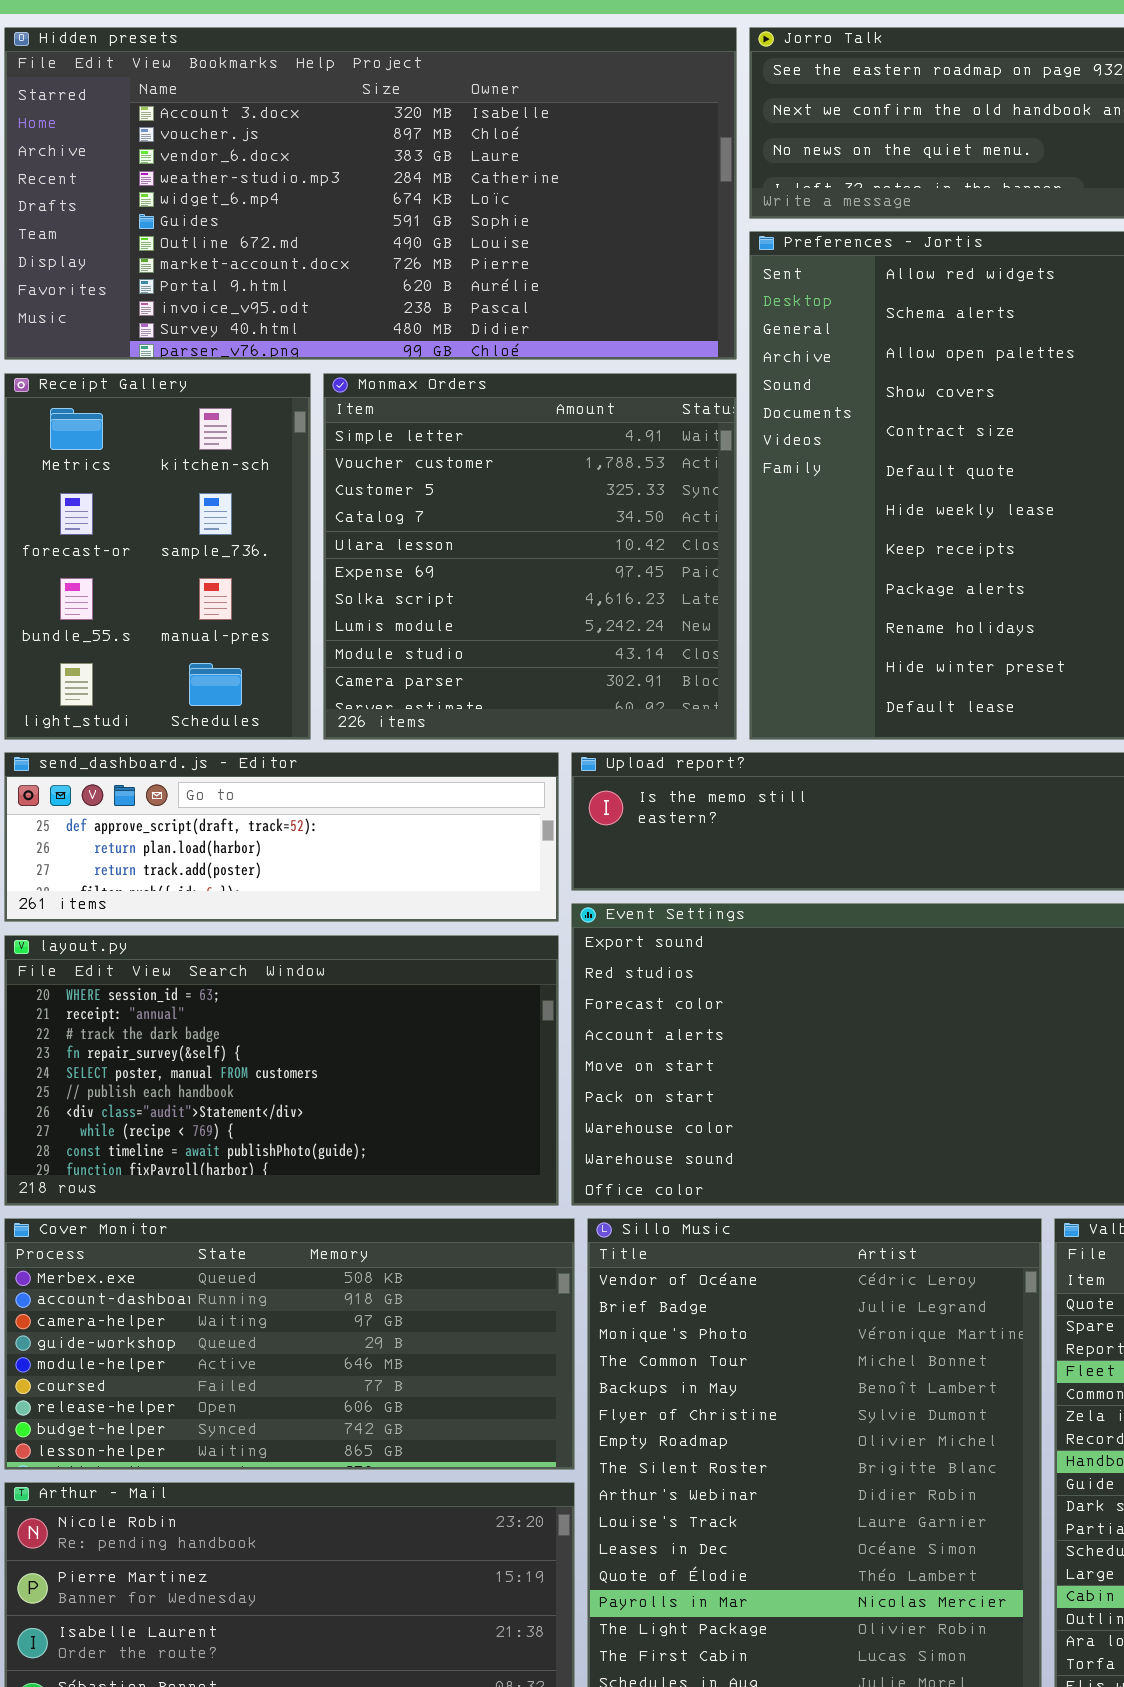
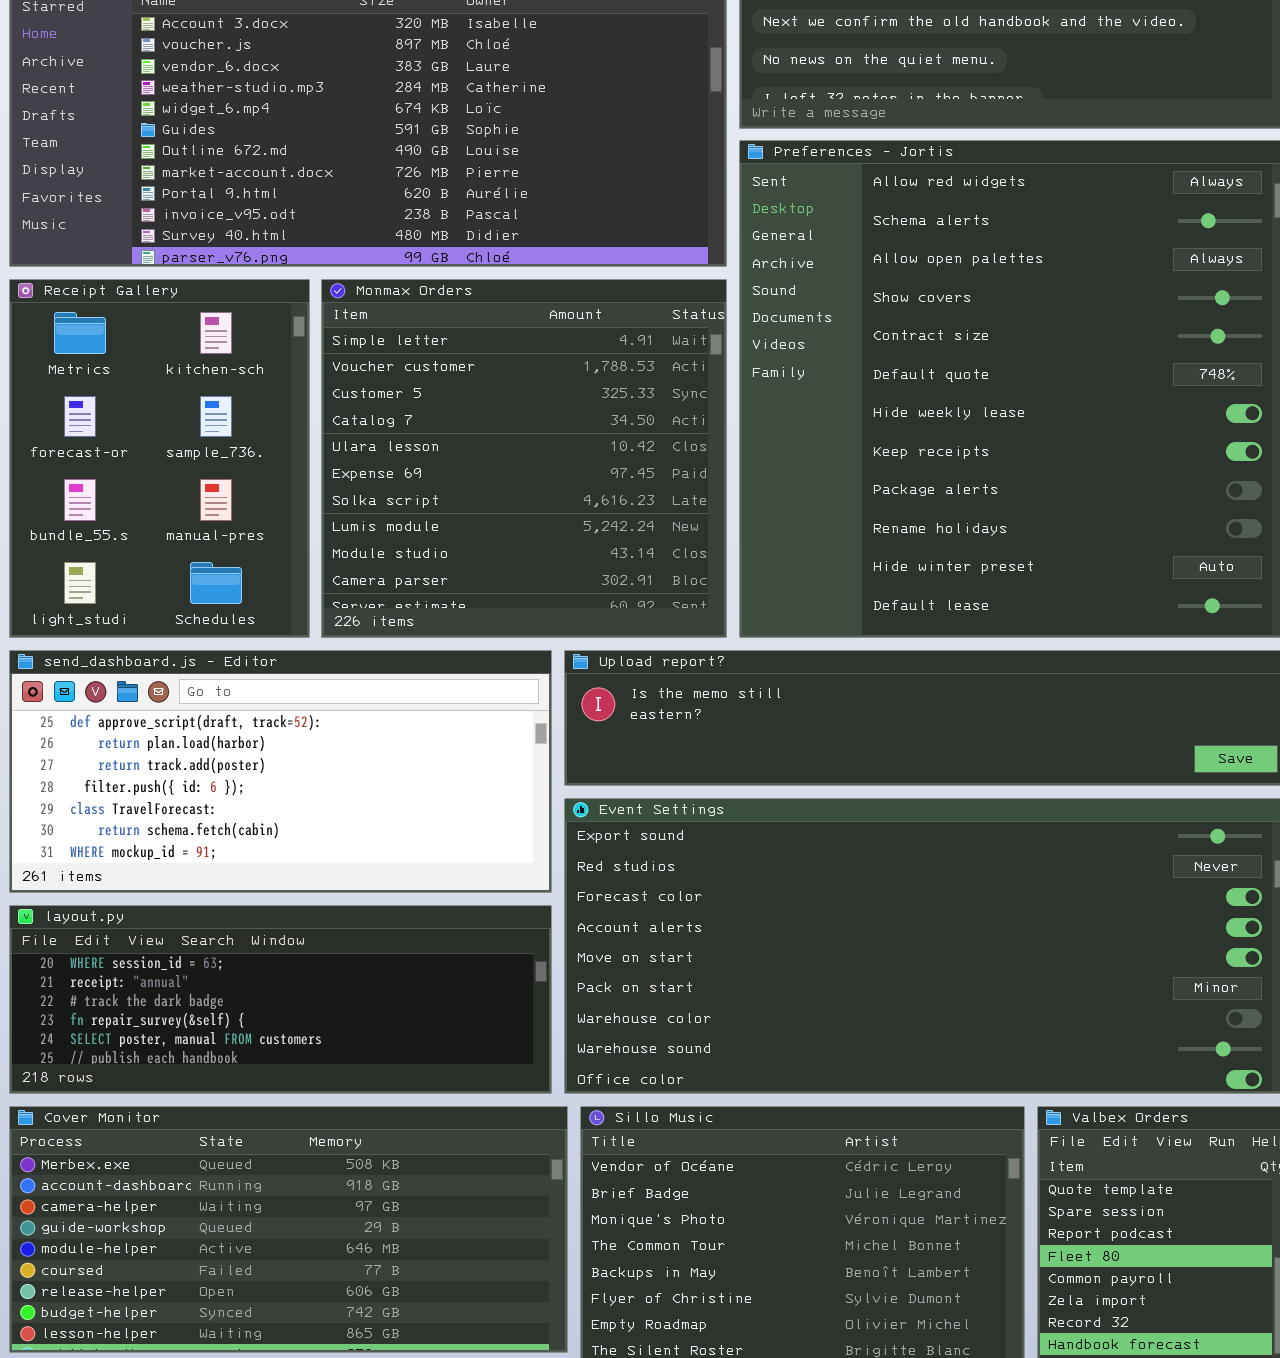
send_dashboard.js - Editor: [4,752,559,922] -> [9,650,552,893], resized
layout.py: [4,935,559,1206] -> [9,905,552,1094], resized

